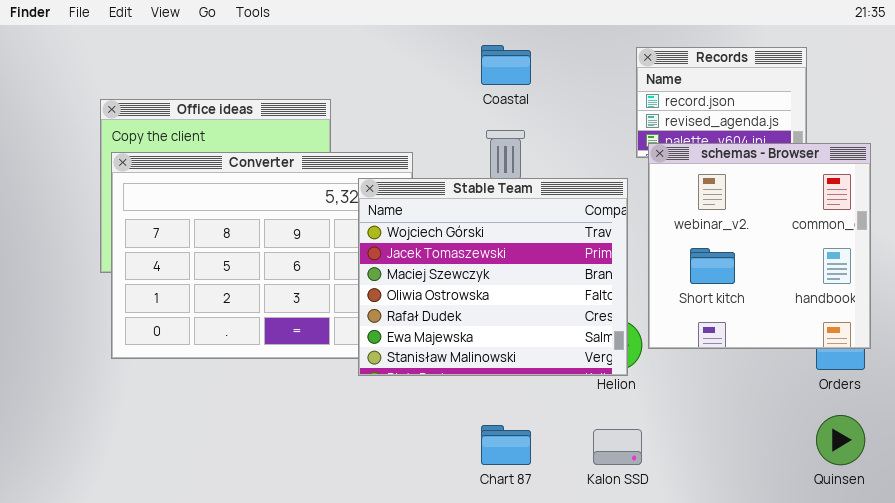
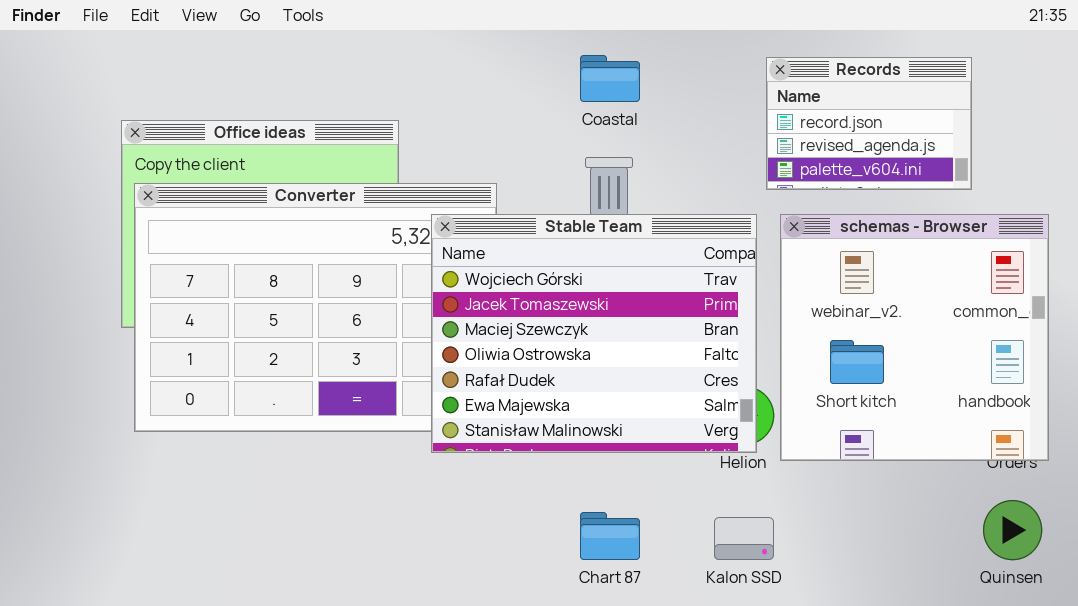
schemas - Browser: [648,143,871,349] -> [780,214,1049,461], moved

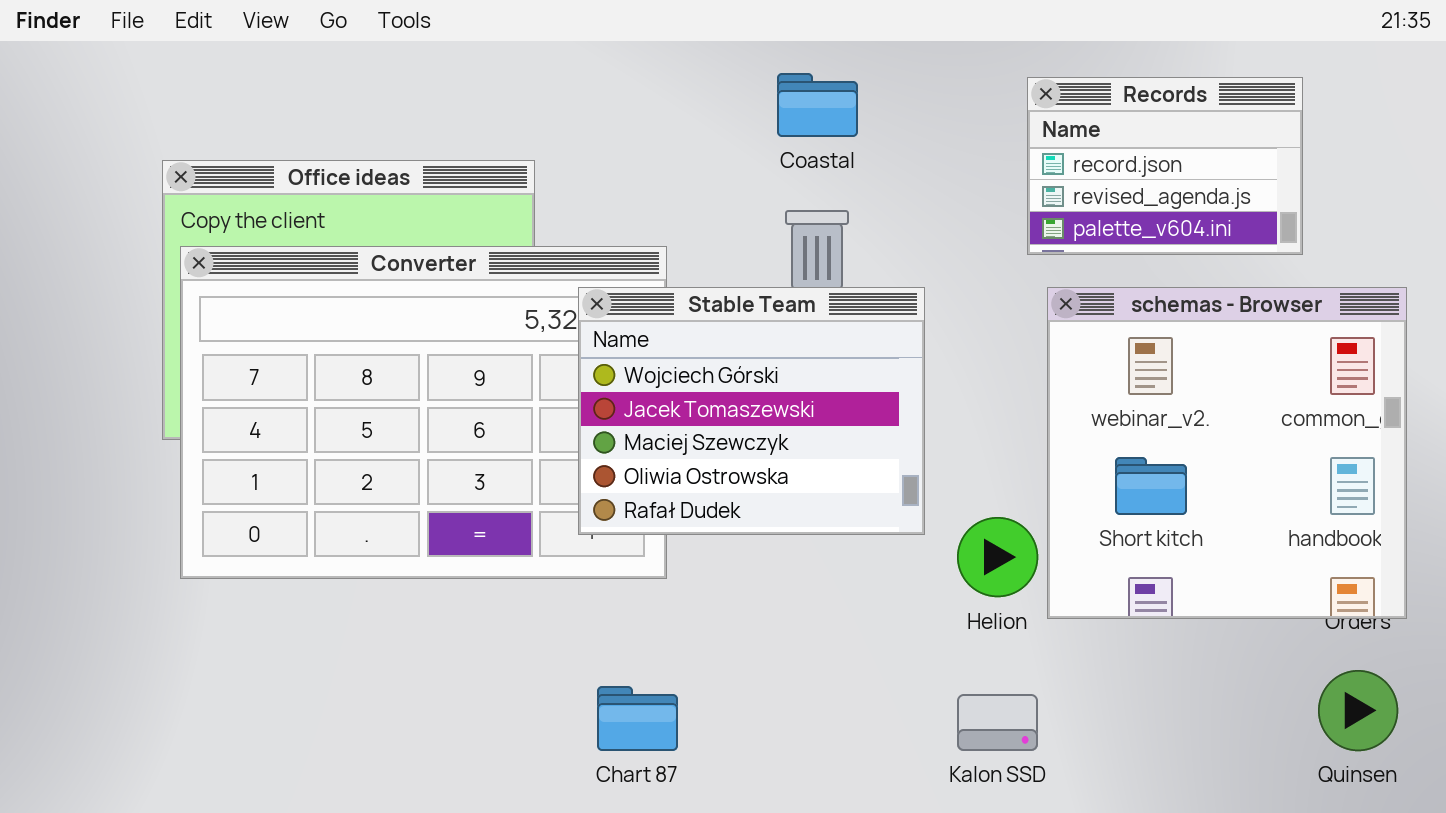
Stable Team: [431,214,757,453] -> [578,287,925,535], resized
Chart 87: [580,512,640,560] -> [597,686,678,751], moved

